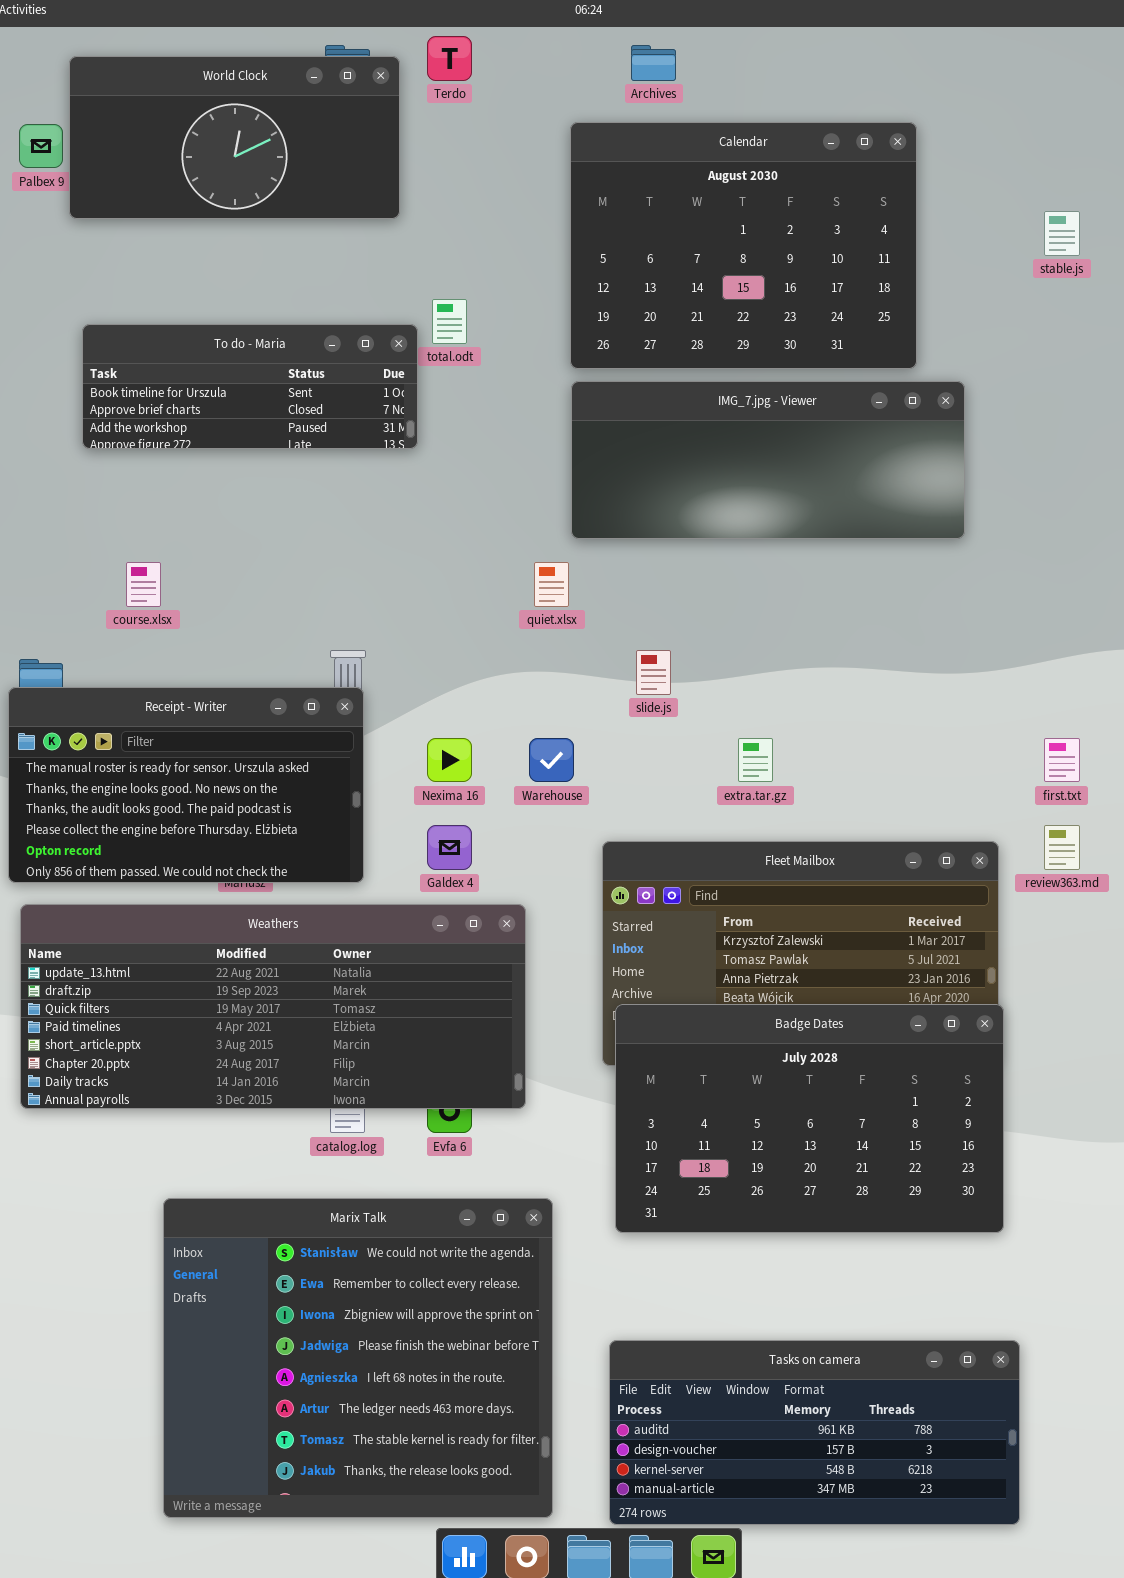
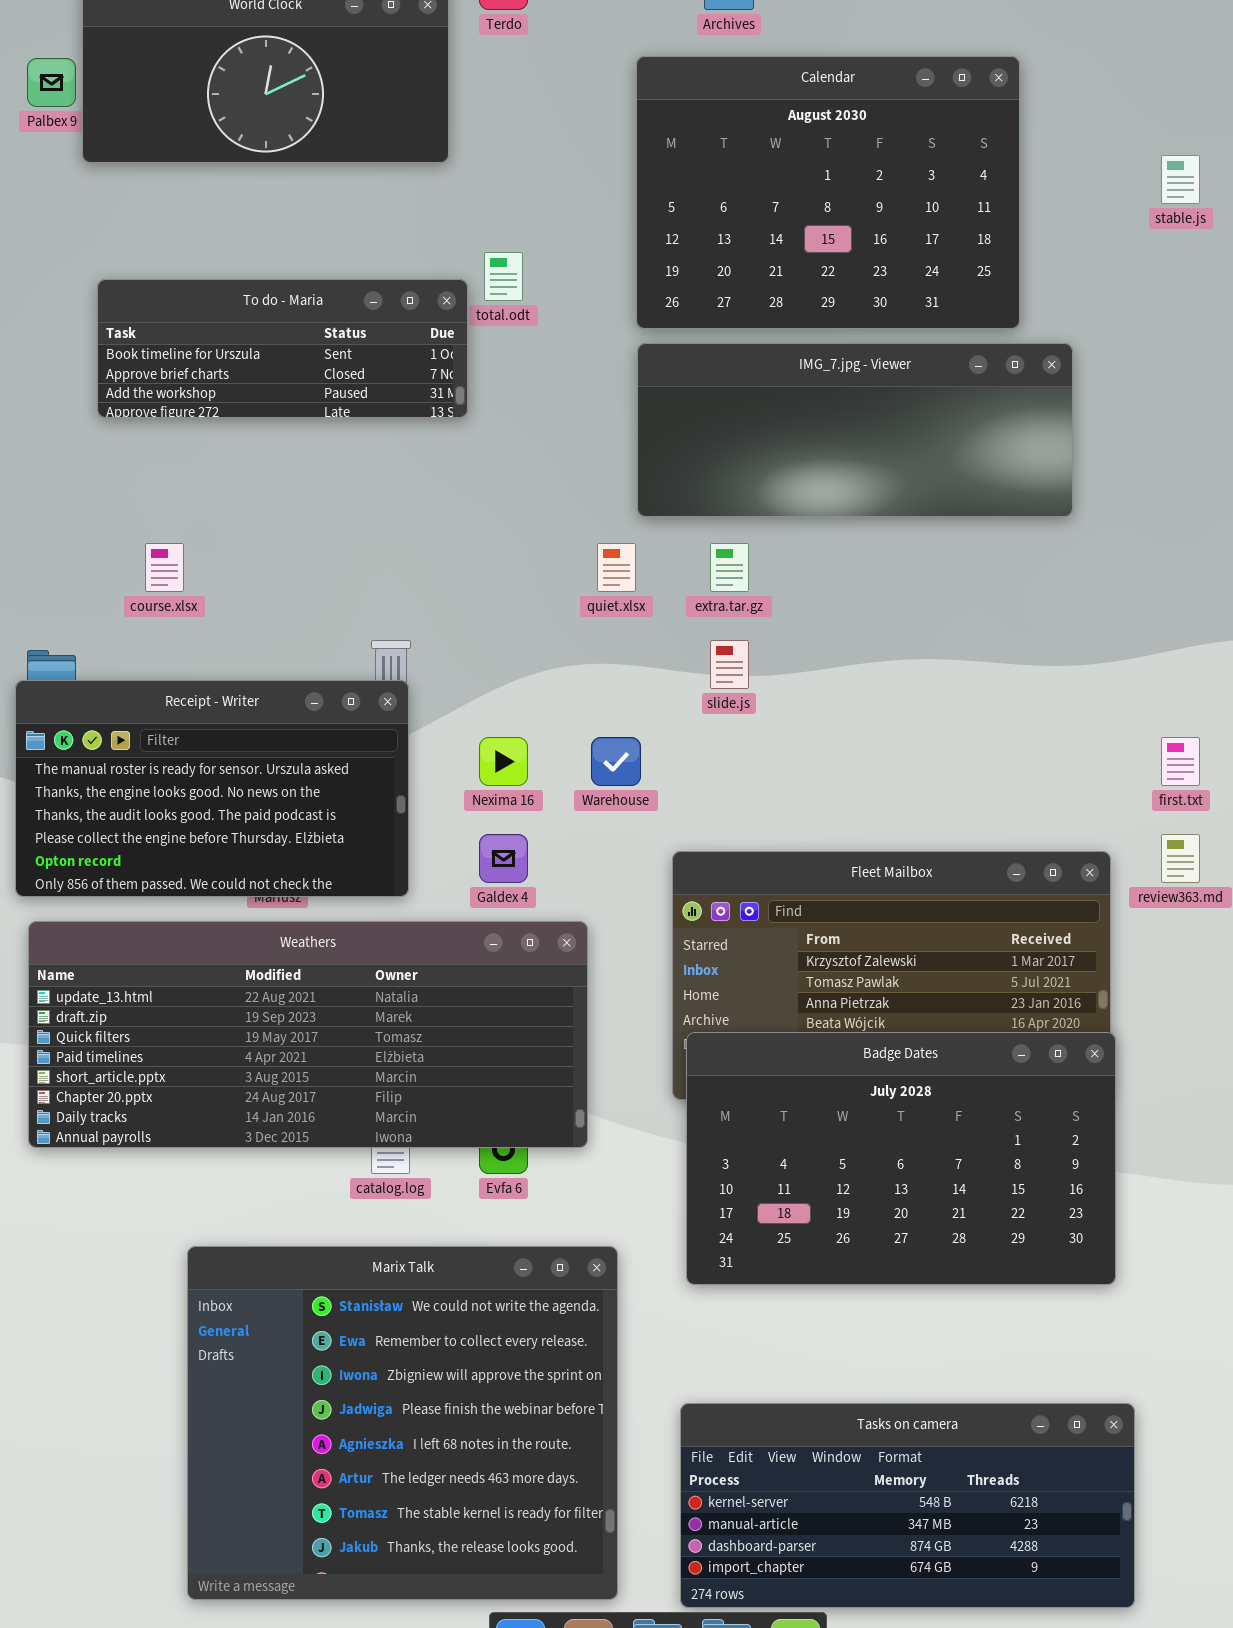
extra.tar.gz: [738,738,773,782] -> [710,543,749,592], moved
Tasks on camera: [609,1340,1020,1525] -> [680,1403,1135,1608], scrolled down 2 rows

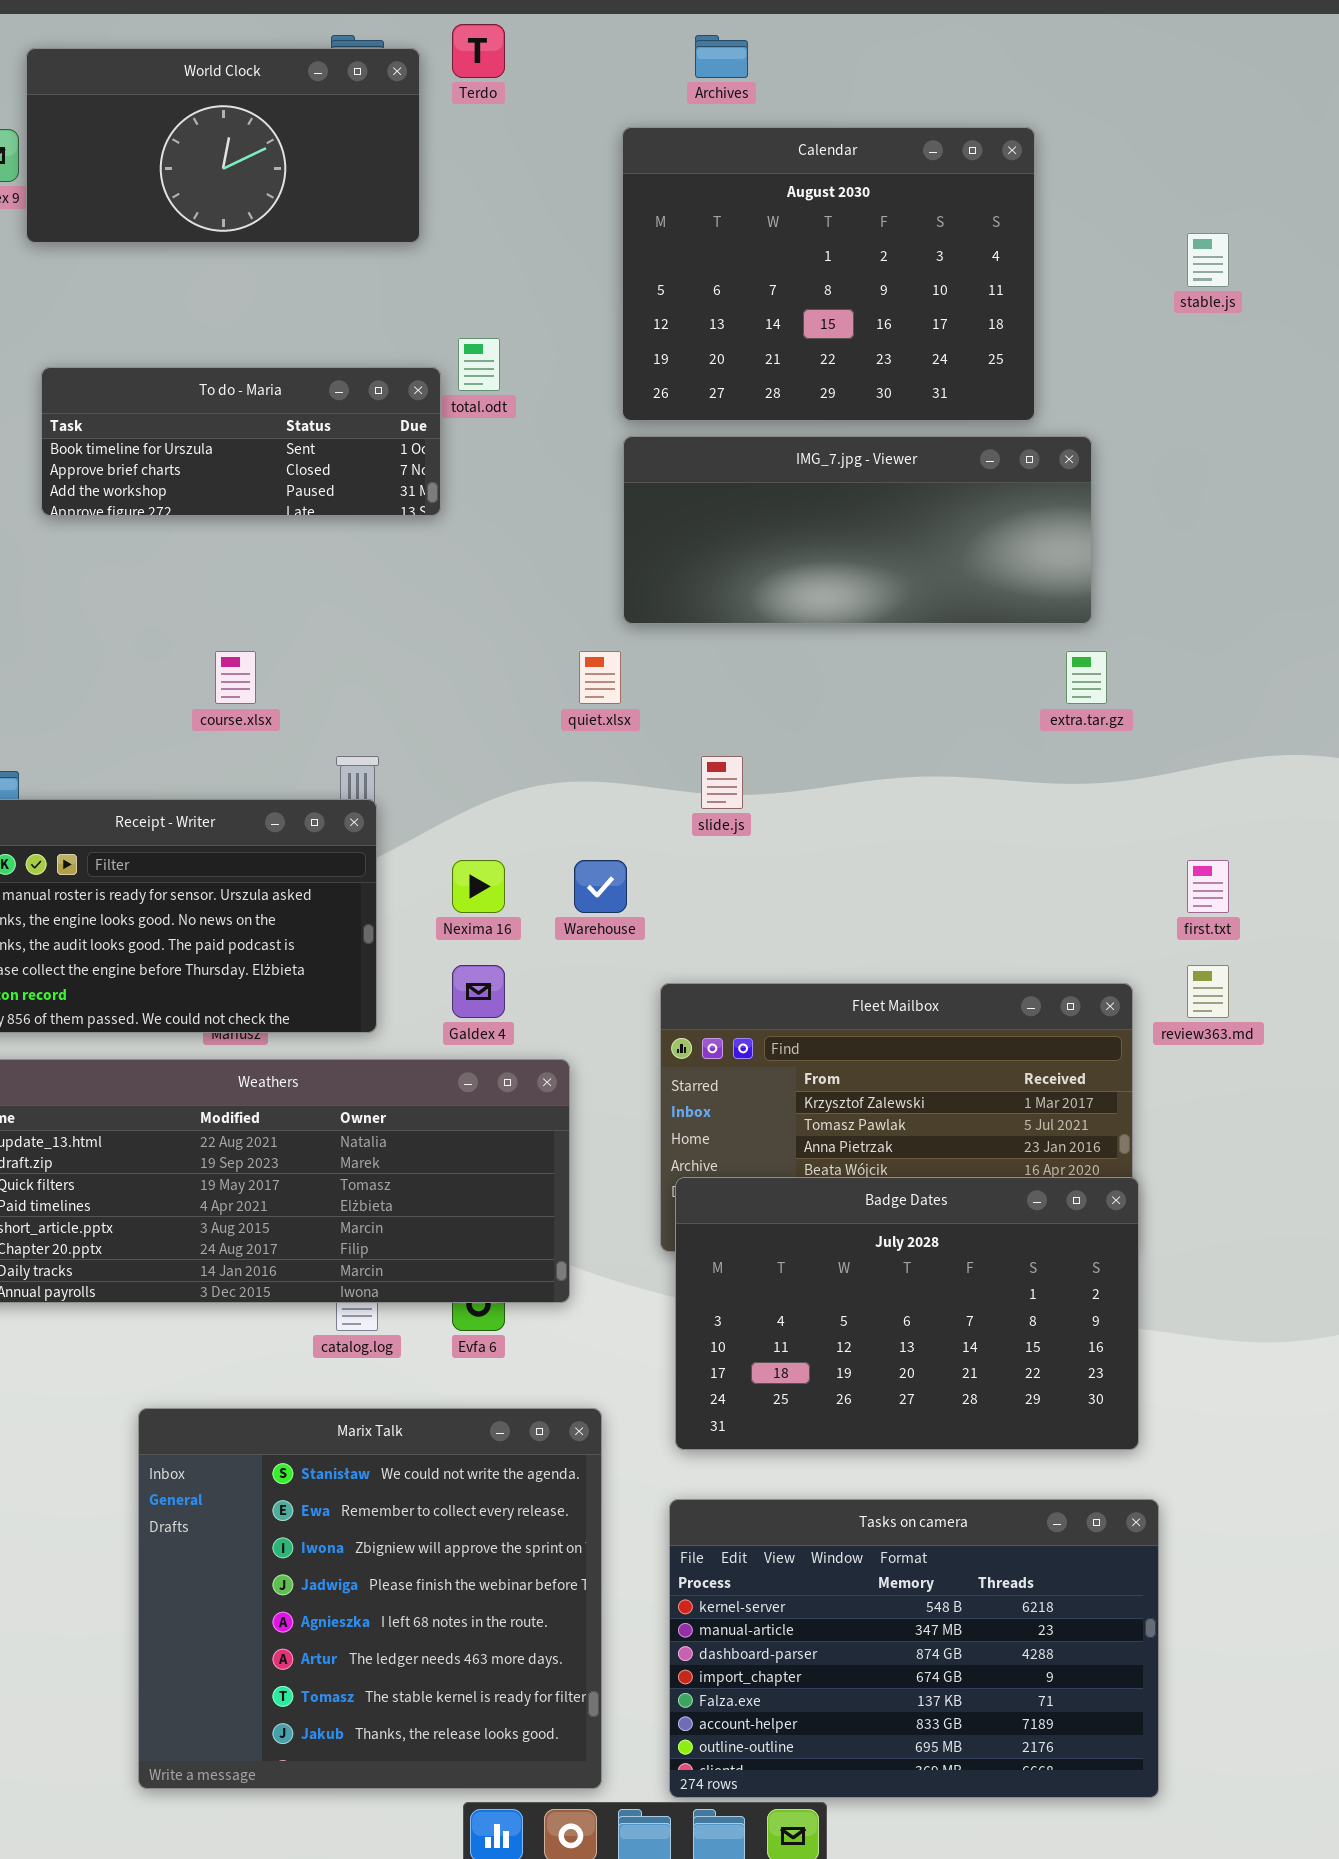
course.xlsx: [145,543,184,592] -> [215,651,256,704], moved
extra.tar.gz: [710,543,749,592] -> [1066,651,1107,704], moved
Tasks on camera: [680,1403,1135,1608] -> [669,1499,1159,1798], resized

